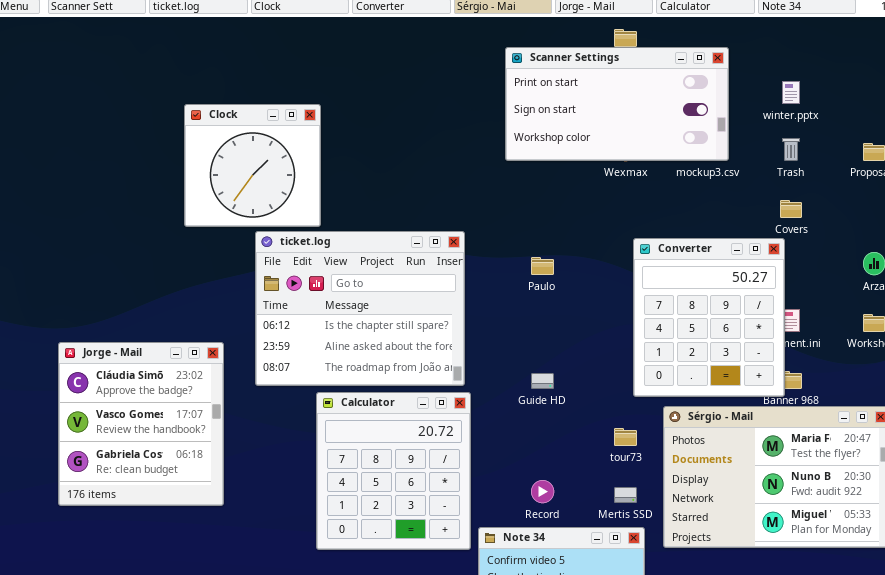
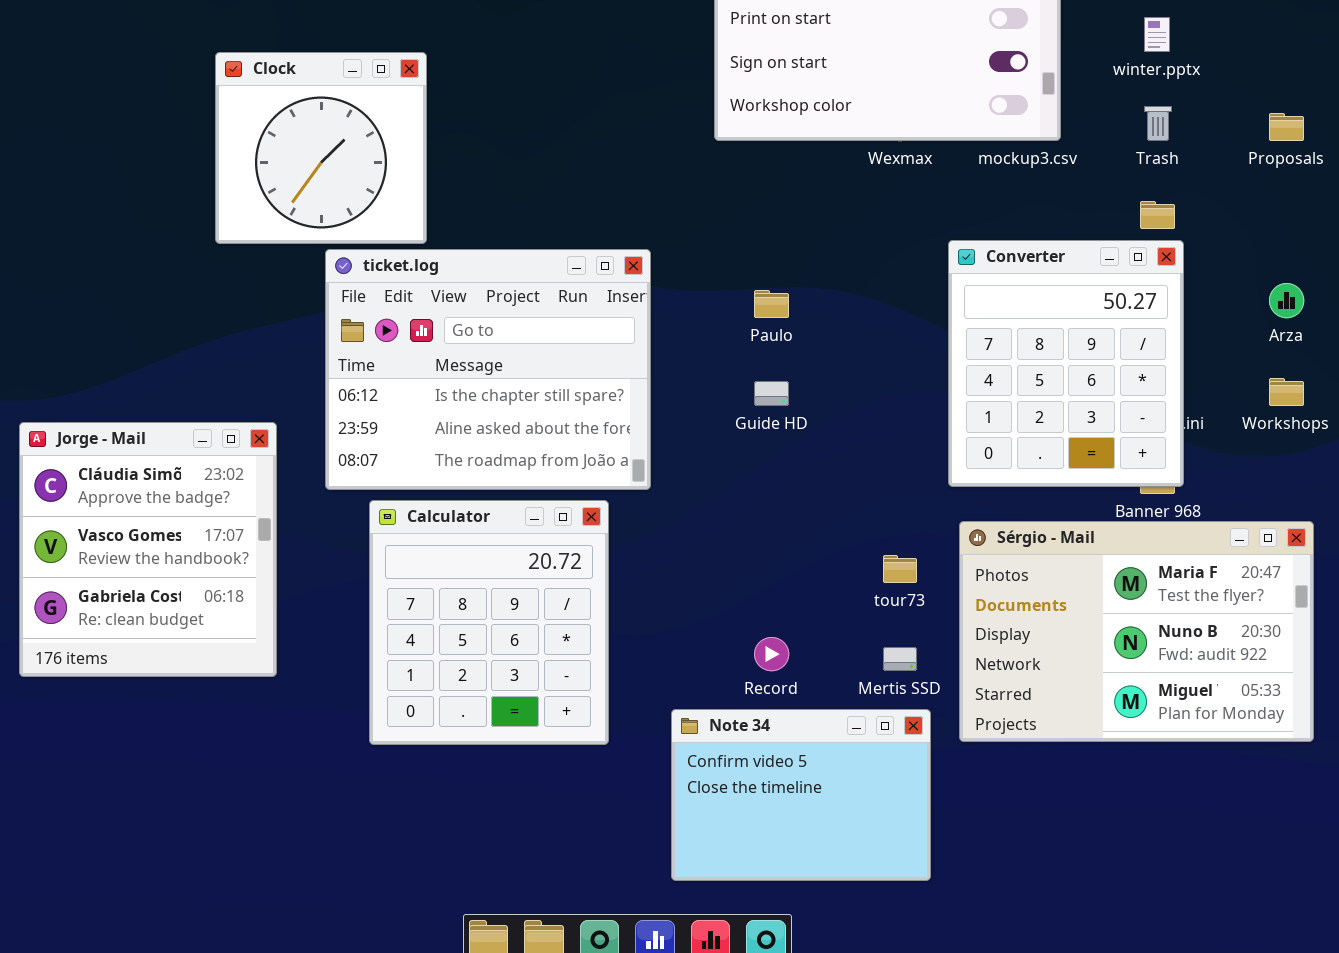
Converter: [633,238,785,397] -> [948,240,1184,487], moved
Guide HD: [531,373,554,389] -> [754,381,789,406], moved
Calculator: [316,392,471,550] -> [369,500,609,745], moved

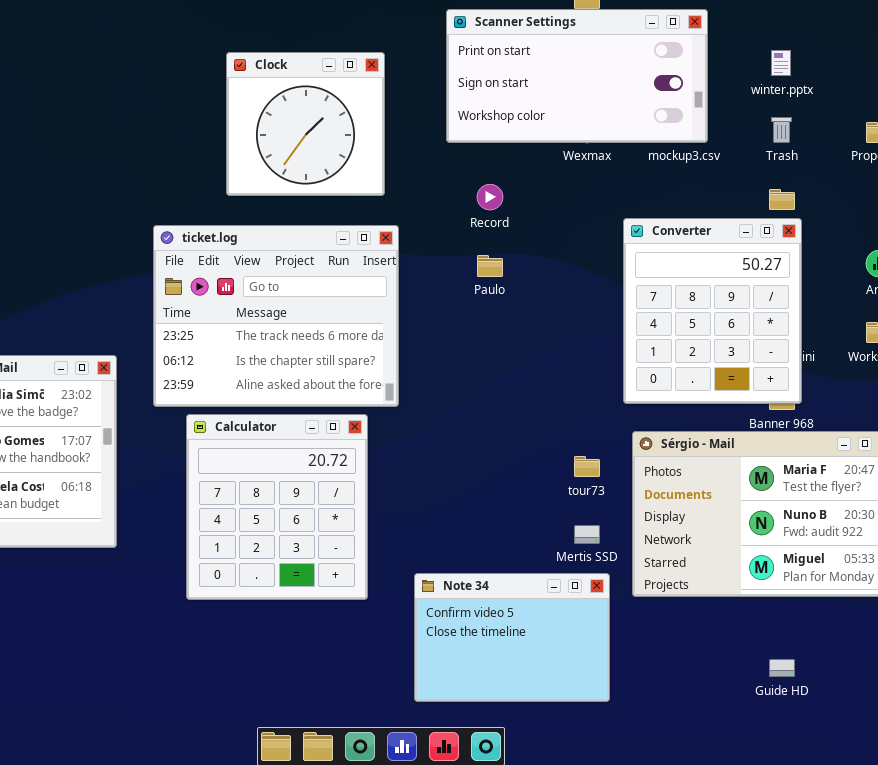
Clock: [215,52,427,244] -> [226,52,385,196], moved
ticket.log: [325,249,651,490] -> [153,225,399,407], scrolled up 1 row
Guide HD: [754,381,789,406] -> [769,659,795,677], moved
Record: [754,637,789,671] -> [477,184,503,210], moved

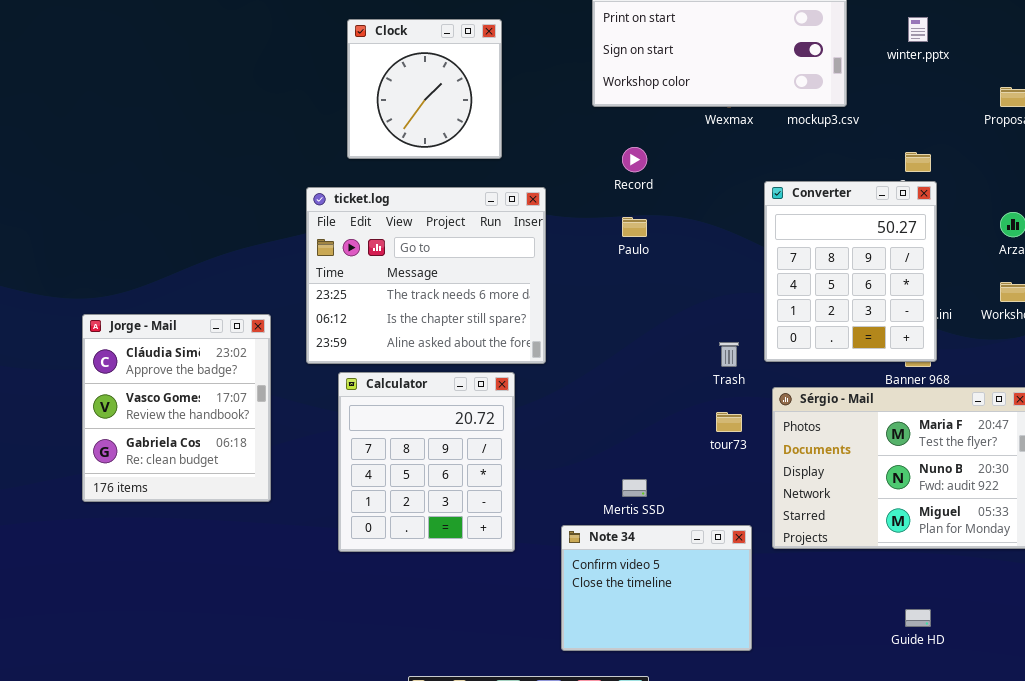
Clock: [226,52,385,196] -> [347,19,502,159], moved
Trash: [771,117,792,143] -> [719,342,739,367], moved
Mertis SSD: [574,525,600,544] -> [622,479,647,497], moved

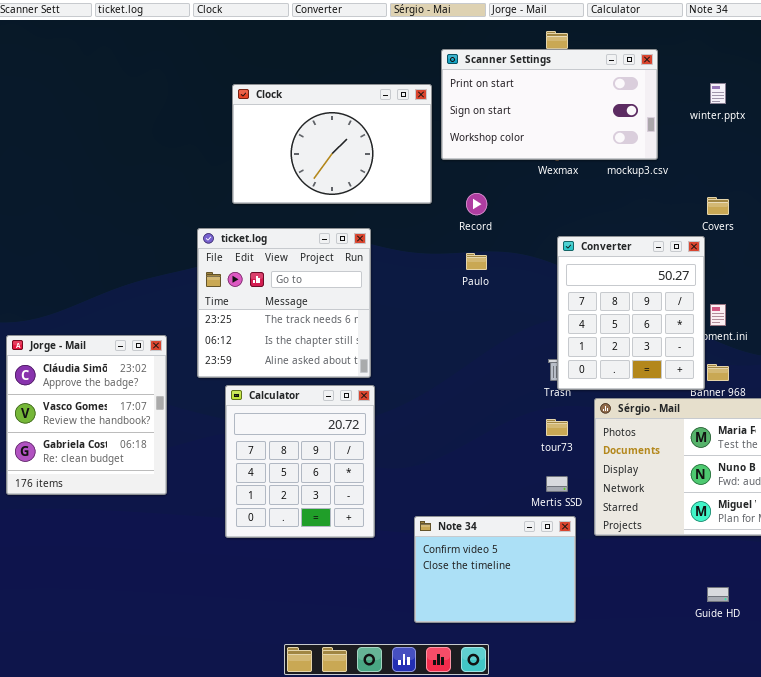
Clock: [347,19,502,159] -> [232,84,432,204], resized
Converter: [764,181,937,362] -> [557,236,705,390], moved
ticket.log: [306,187,546,364] -> [197,228,371,378], resized
Mertis SSD: [622,479,647,497] -> [546,476,568,492], moved

